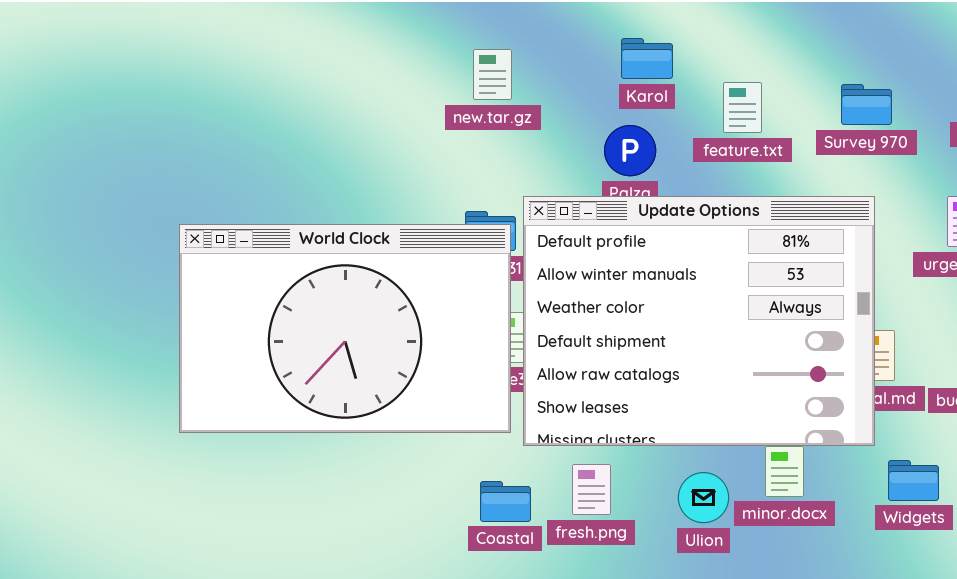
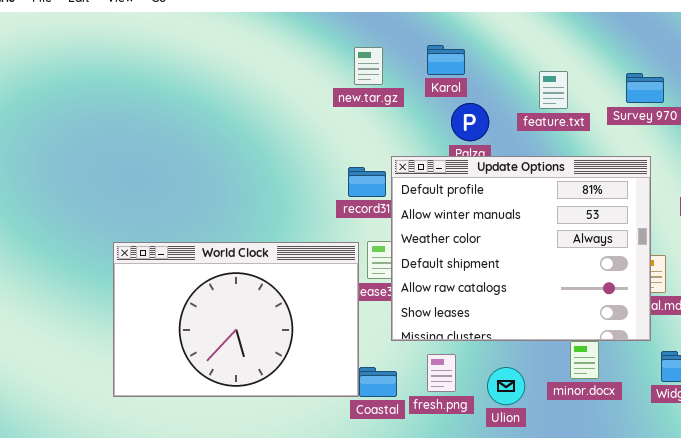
Karol: [621,38,673,79] -> [427,45,465,75], moved
World Clock: [179,224,511,433] -> [113,242,359,397], moved
Ulion: [678,472,729,523] -> [487,367,525,405], moved

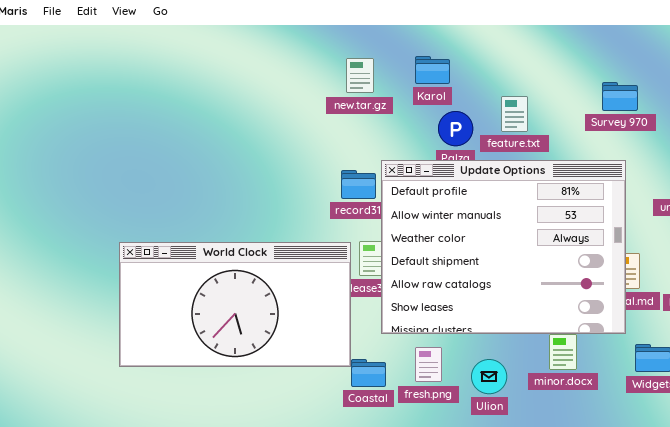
feature.txt: [539,71,568,109] -> [501,96,528,132], moved
World Clock: [113,242,359,397] -> [119,242,351,367], resized

